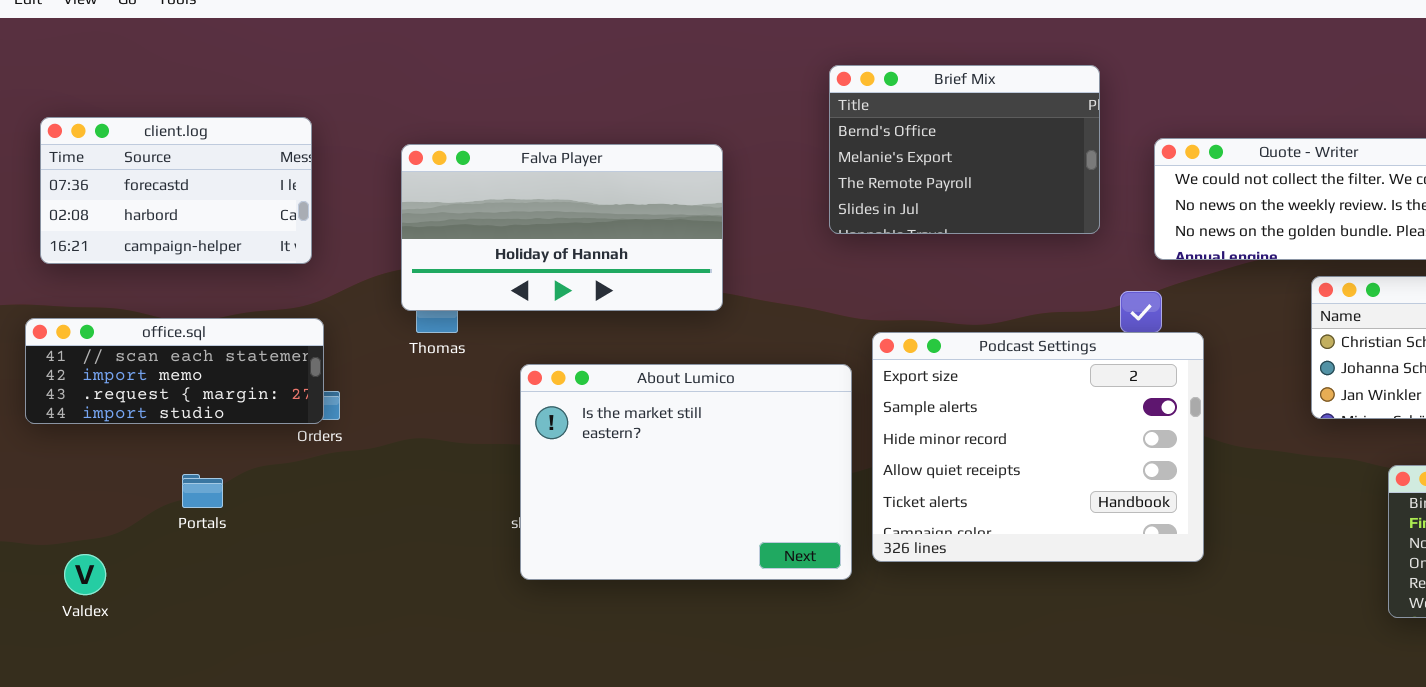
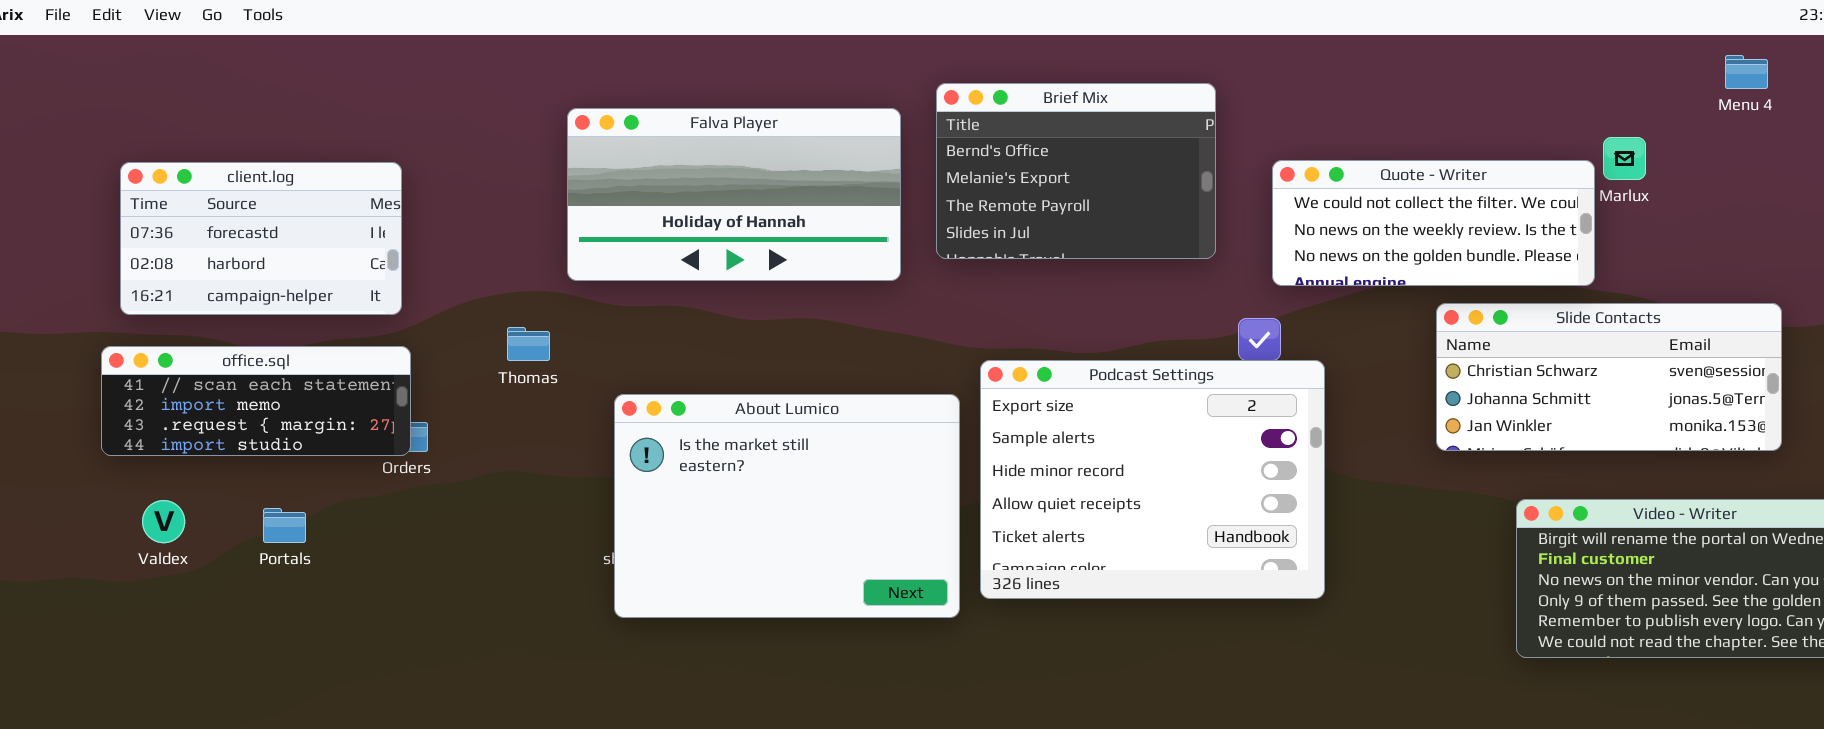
client.log: [40,117,312,264] -> [120,162,402,315], moved
Falva Player: [401,144,723,311] -> [567,108,901,281], moved
Valdex: [64,554,106,595] -> [142,500,185,543], moved

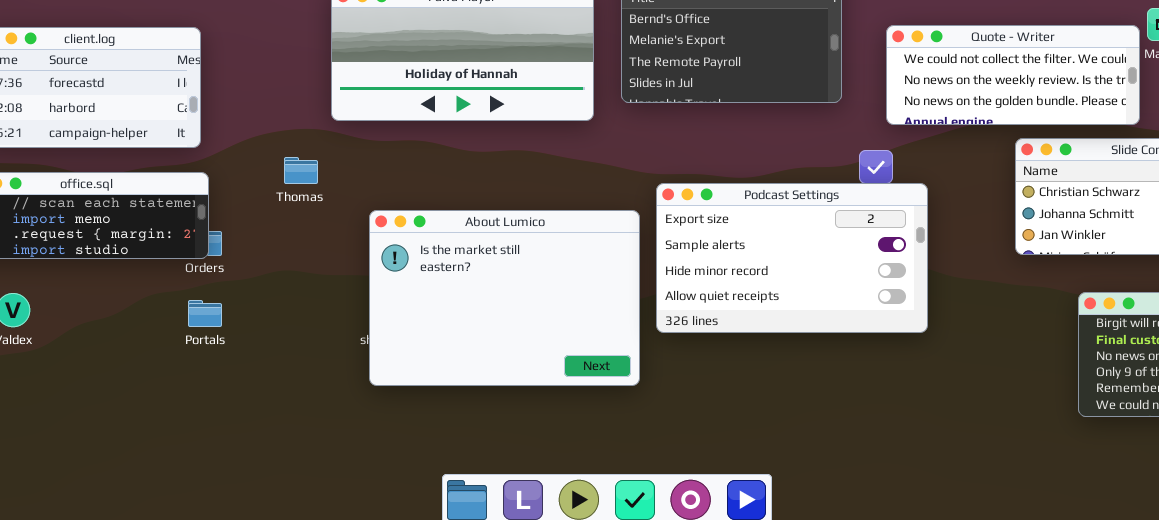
Podcast Settings: [980,360,1325,599] -> [656,183,928,333], resized
Portals: [263,508,306,543] -> [188,300,222,327], moved

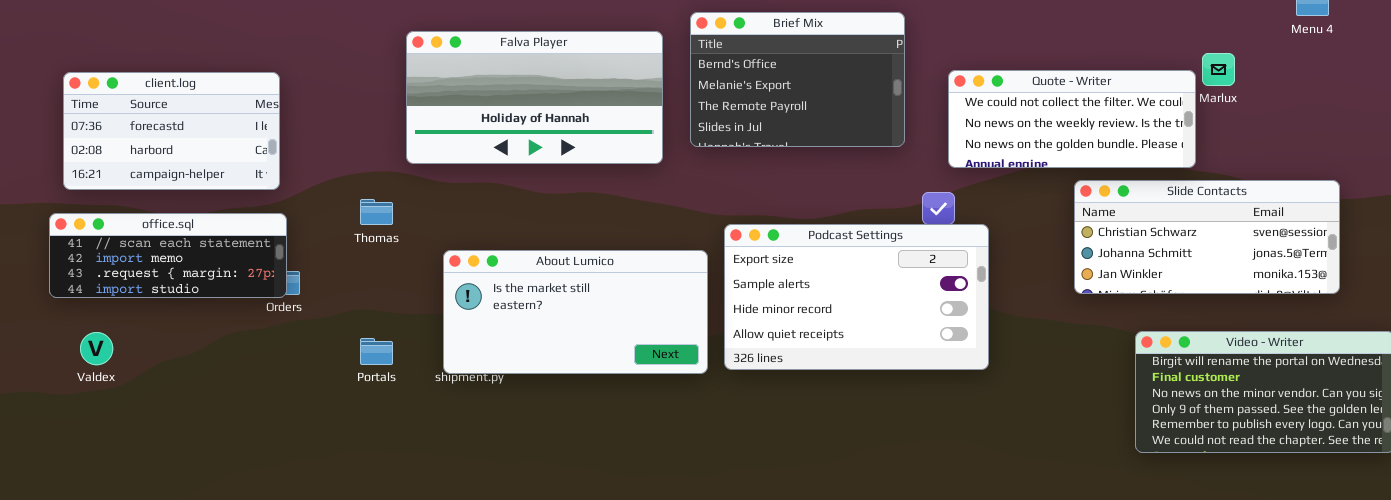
About Lumico: [369,210,640,386] -> [443,250,708,374], resized
Portals: [188,300,222,327] -> [360,338,393,365], moved

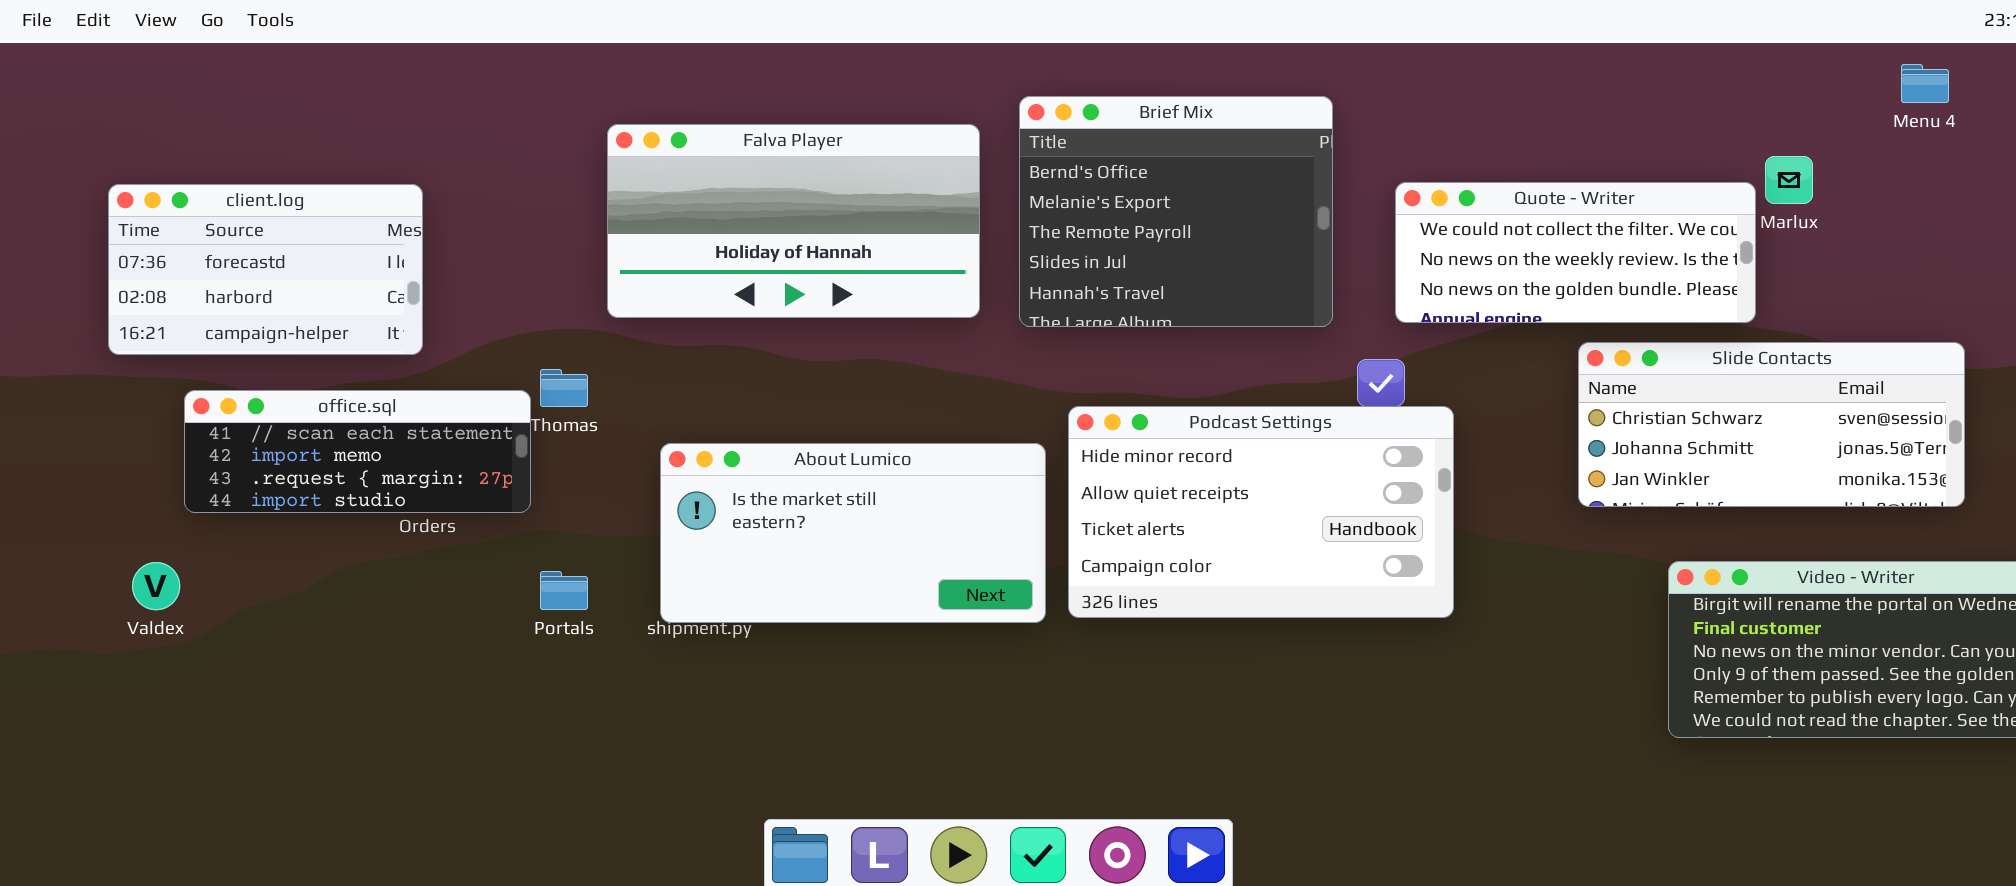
Brief Mix: [690,12,905,147] -> [1019,96,1333,327], resized
office.sql: [49,213,287,298] -> [184,390,531,513], moved
Podcast Settings: [724,224,989,370] -> [1068,406,1454,618], scrolled down 2 rows

